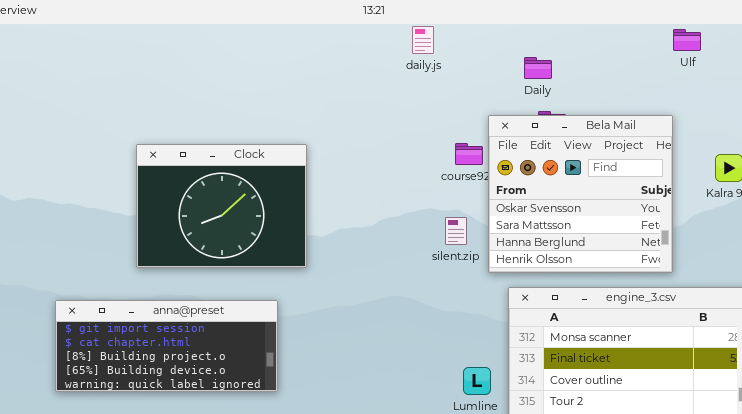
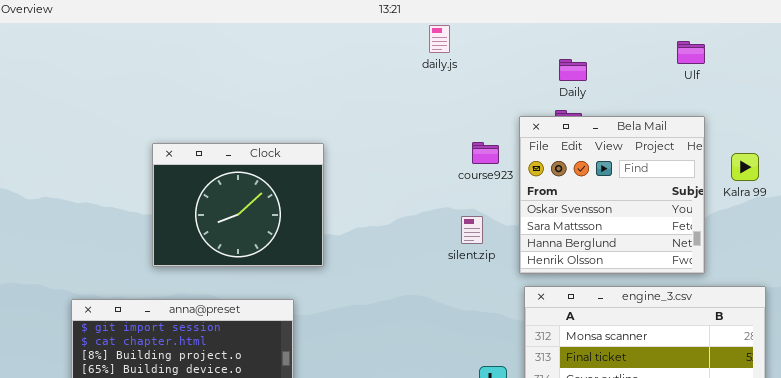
Ulf: [673,29,701,51] -> [677,41,705,64], moved
Daily: [524,57,552,79] -> [559,59,587,81], moved
Bela Mail: [488,115,673,273] -> [519,116,705,274], moved

